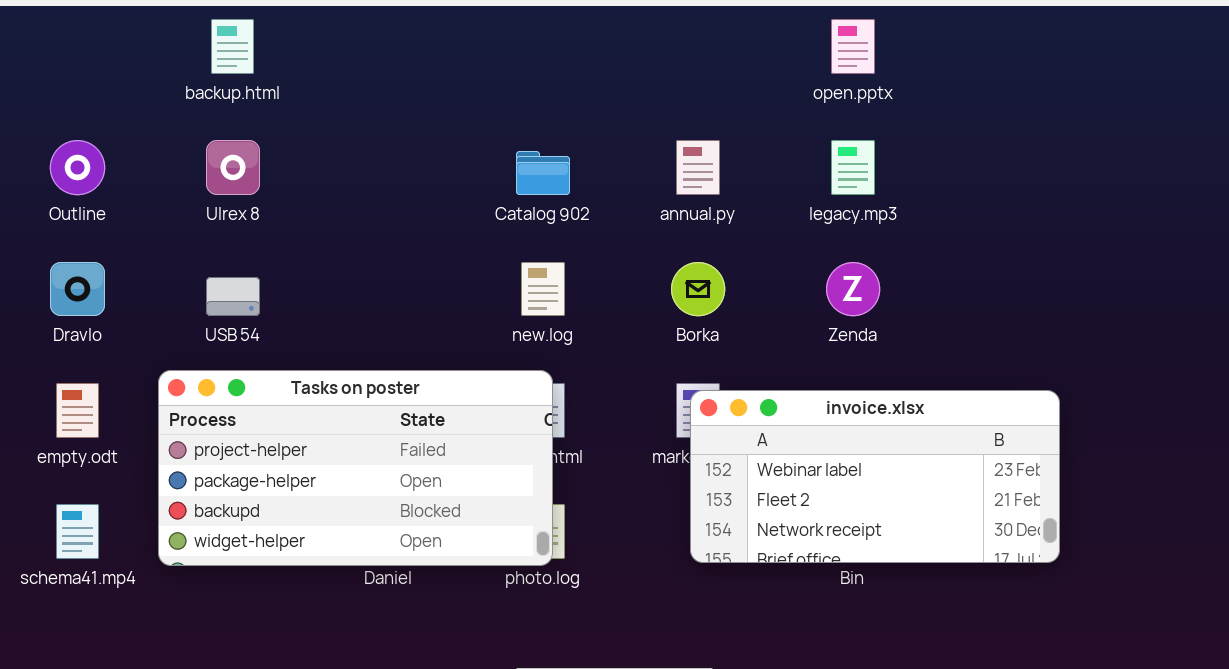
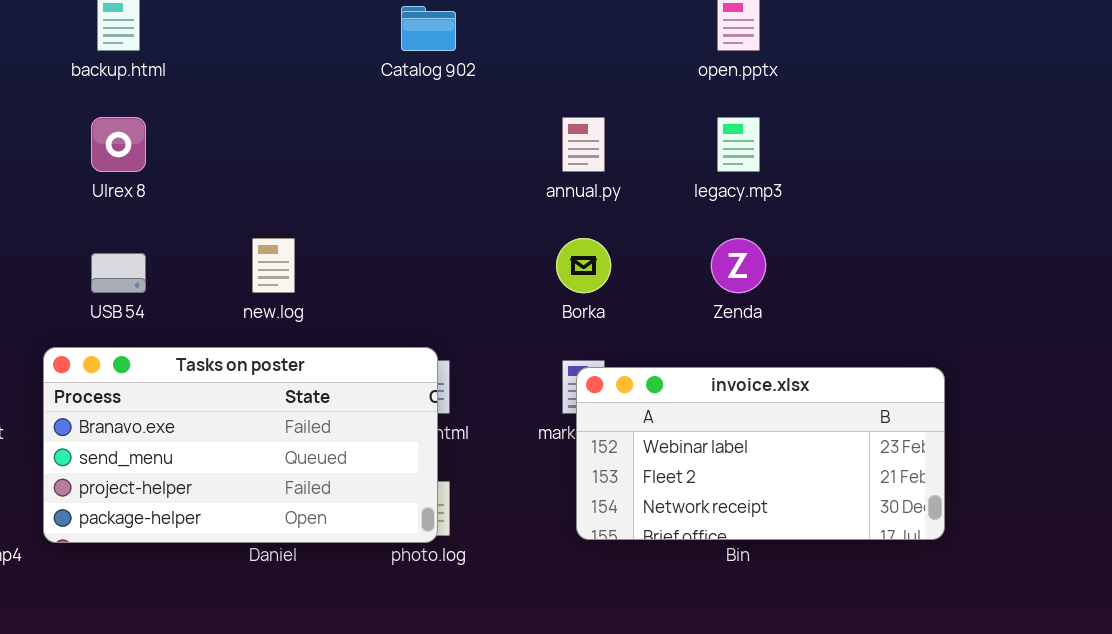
Catalog 902: [516,151,570,195] -> [401,6,456,51], moved
new.log: [521,262,565,316] -> [252,238,295,293], moved
Tasks on poster: [158,370,553,566] -> [43,347,438,543], scrolled up 2 rows

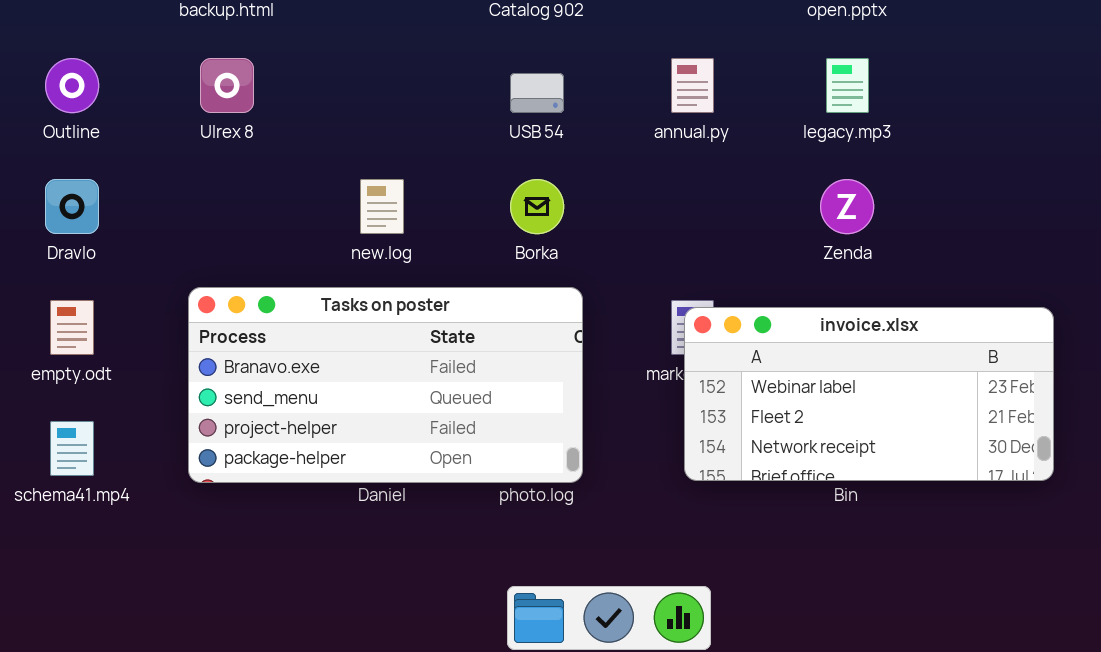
Borka: [556,238,611,293] -> [510,179,564,234], moved
USB 54: [91,253,146,293] -> [510,73,564,113], moved
Tasks on poster: [43,347,438,543] -> [188,287,583,483], moved

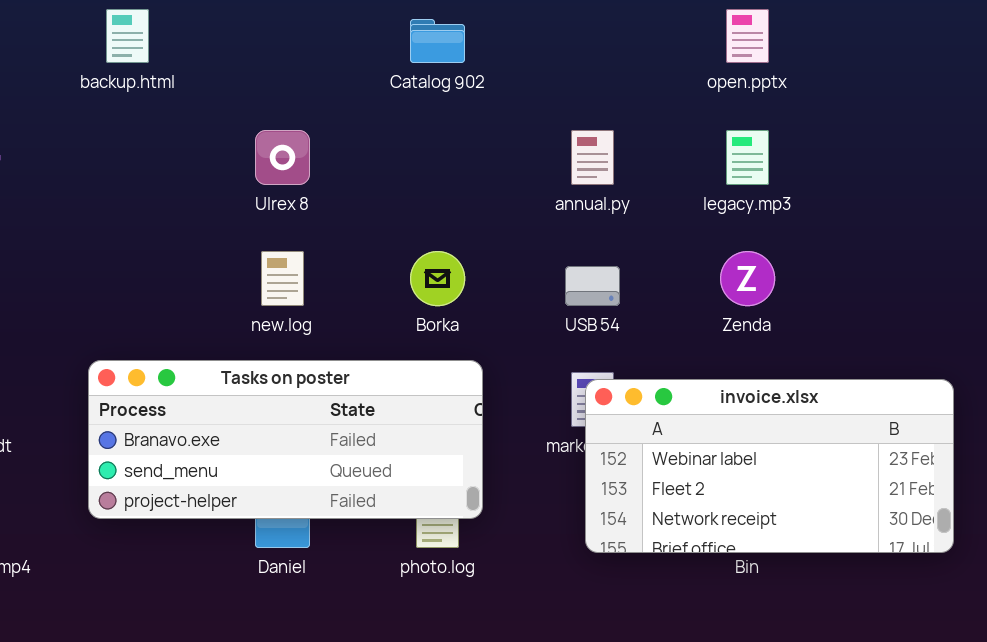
Ulrex 8: [200,58,254,113] -> [255,130,310,185], moved
USB 54: [510,73,564,113] -> [565,266,620,306], moved
Tasks on poster: [188,287,583,483] -> [88,360,483,519], resized

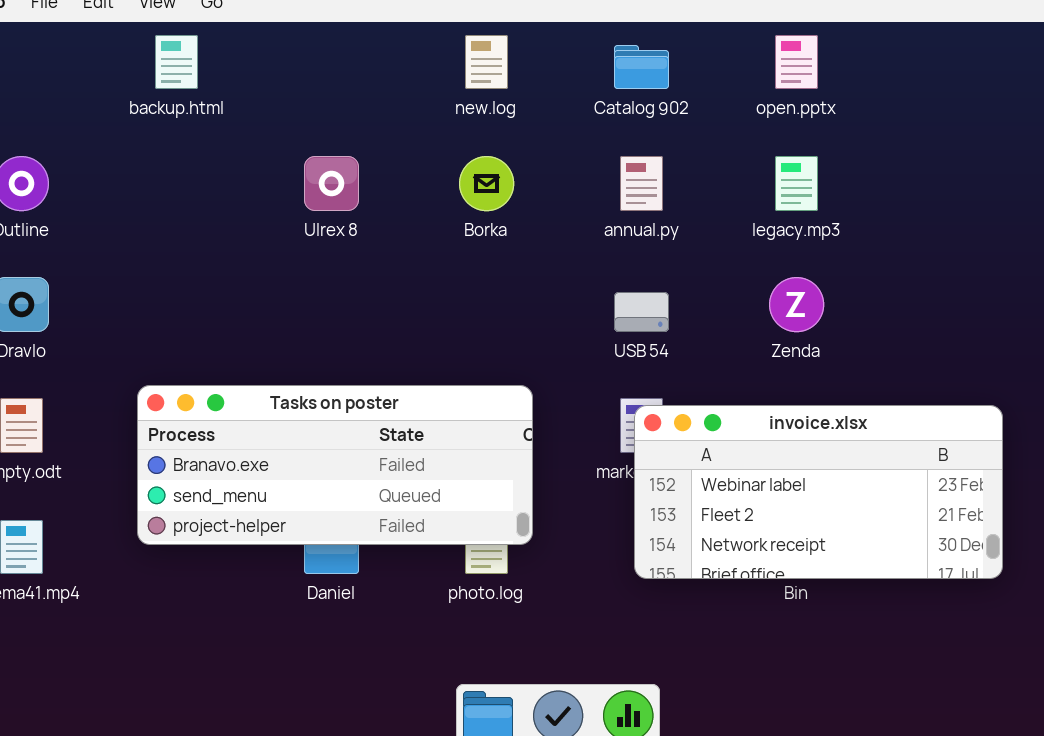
Catalog 902: [410,19,465,63] -> [614,45,669,89], moved
new.log: [261,251,304,306] -> [465,35,508,89], moved
Borka: [410,251,465,306] -> [459,156,514,211], moved

